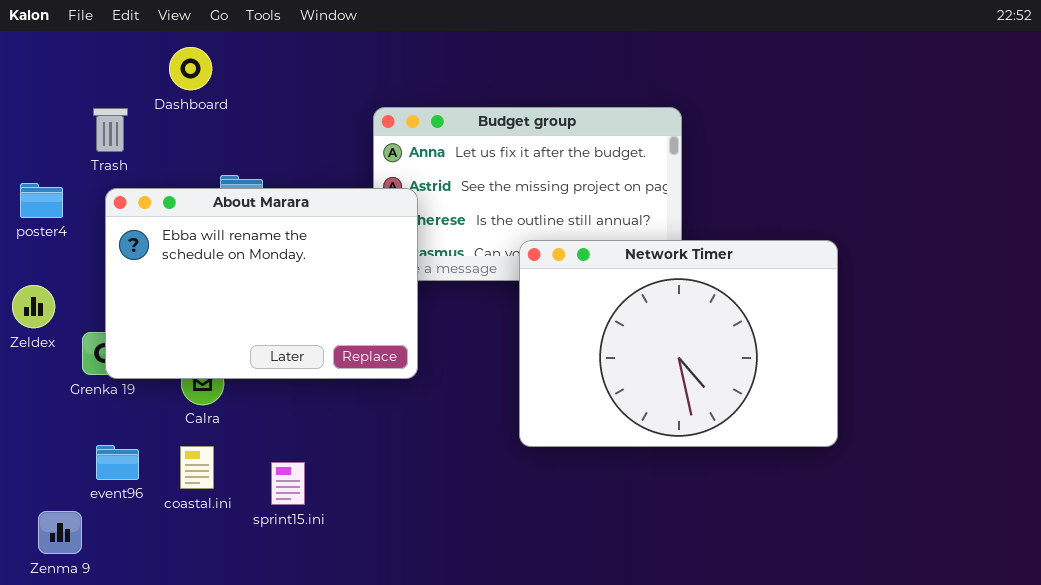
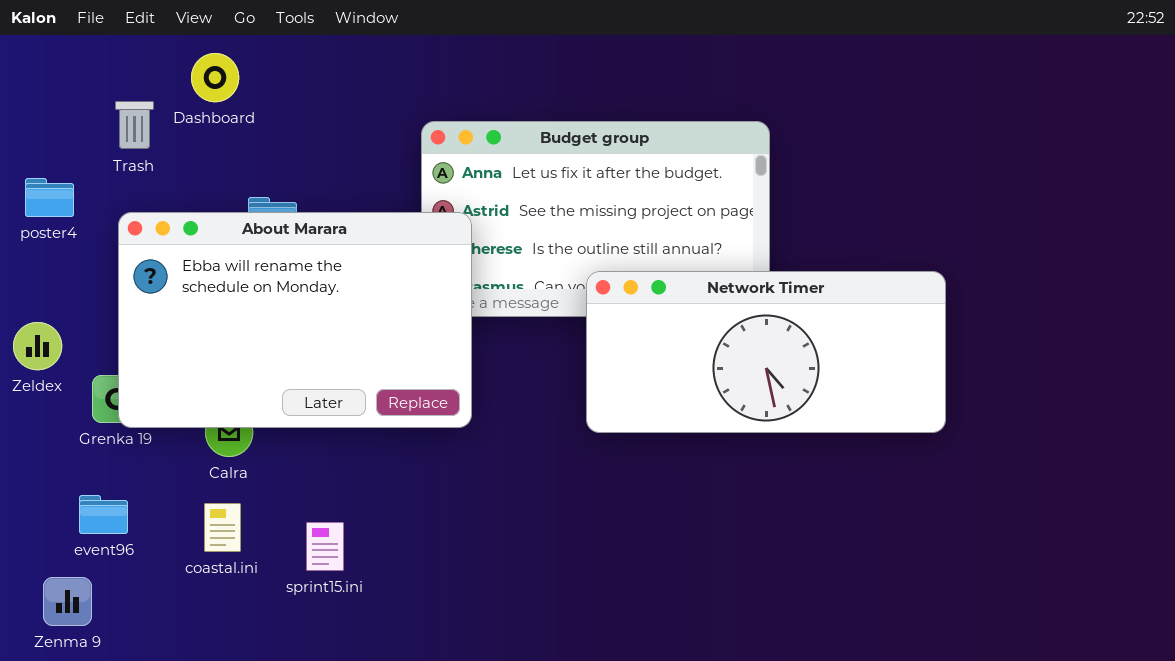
Trash: [93,108,128,152] -> [115,101,154,149], moved
poster4: [20,183,63,218] -> [25,178,74,217], moved
Network Timer: [519,240,838,447] -> [586,271,946,433], resized
event96: [96,445,139,480] -> [79,495,128,534], moved

